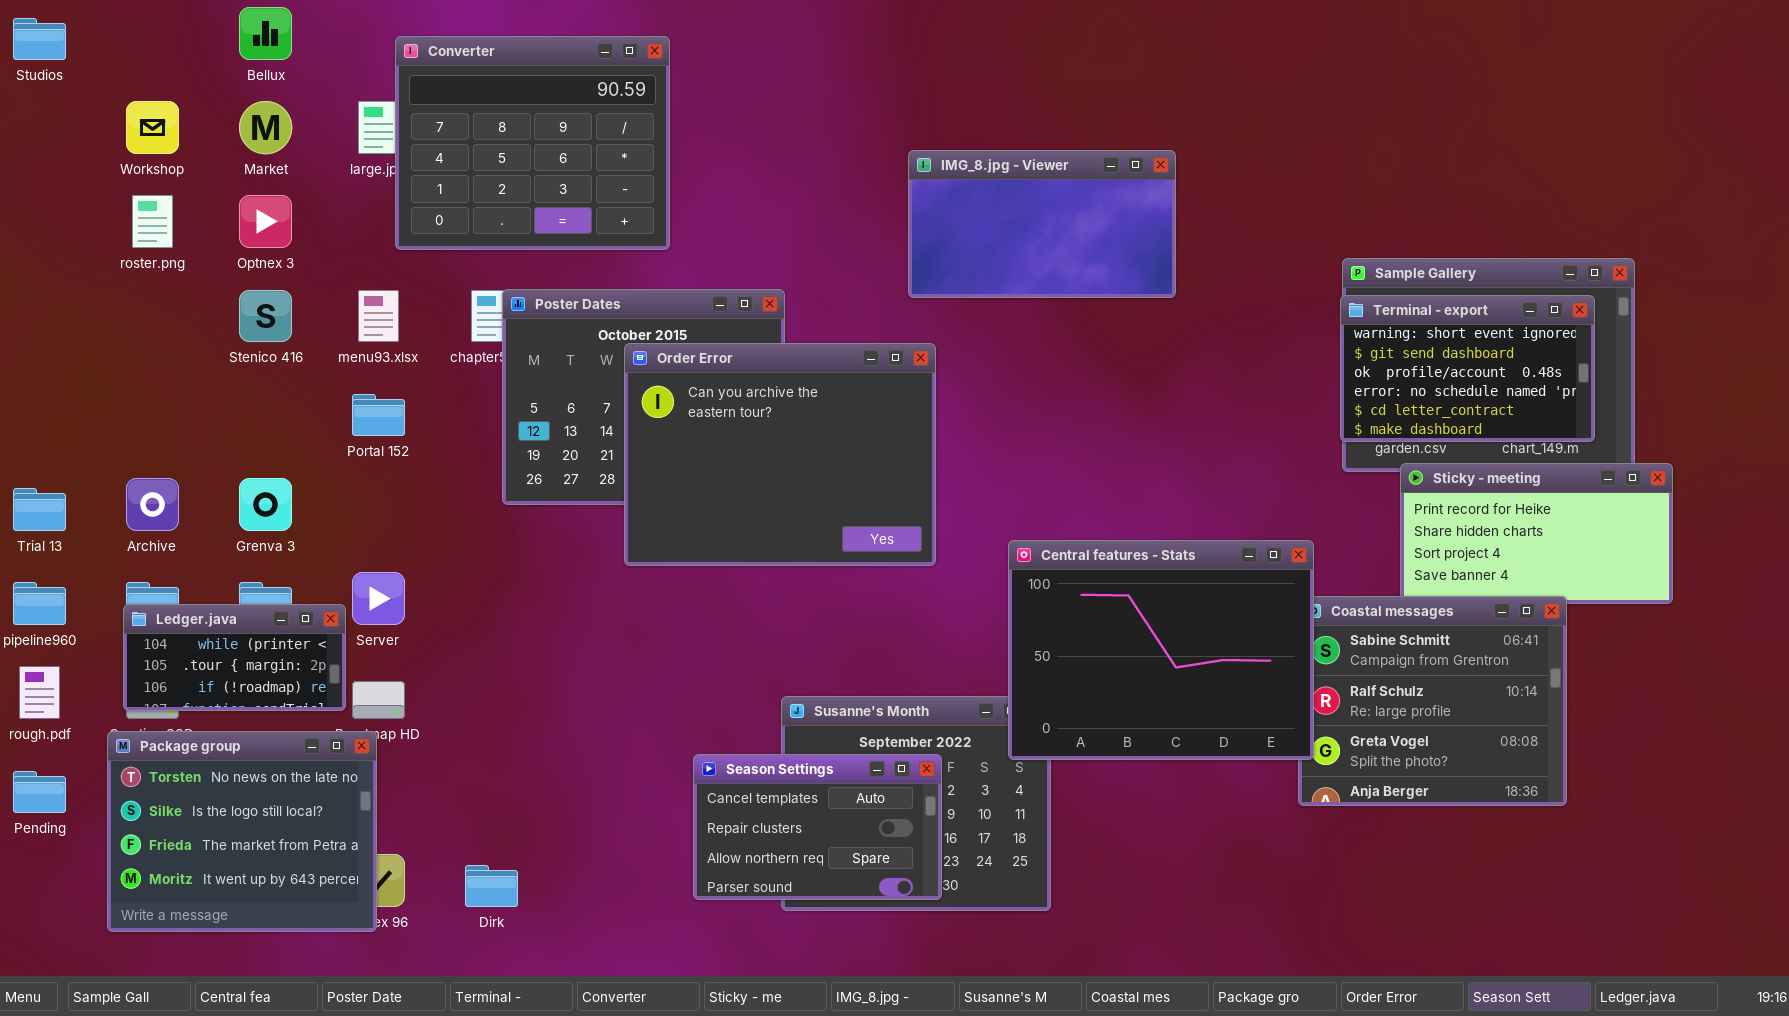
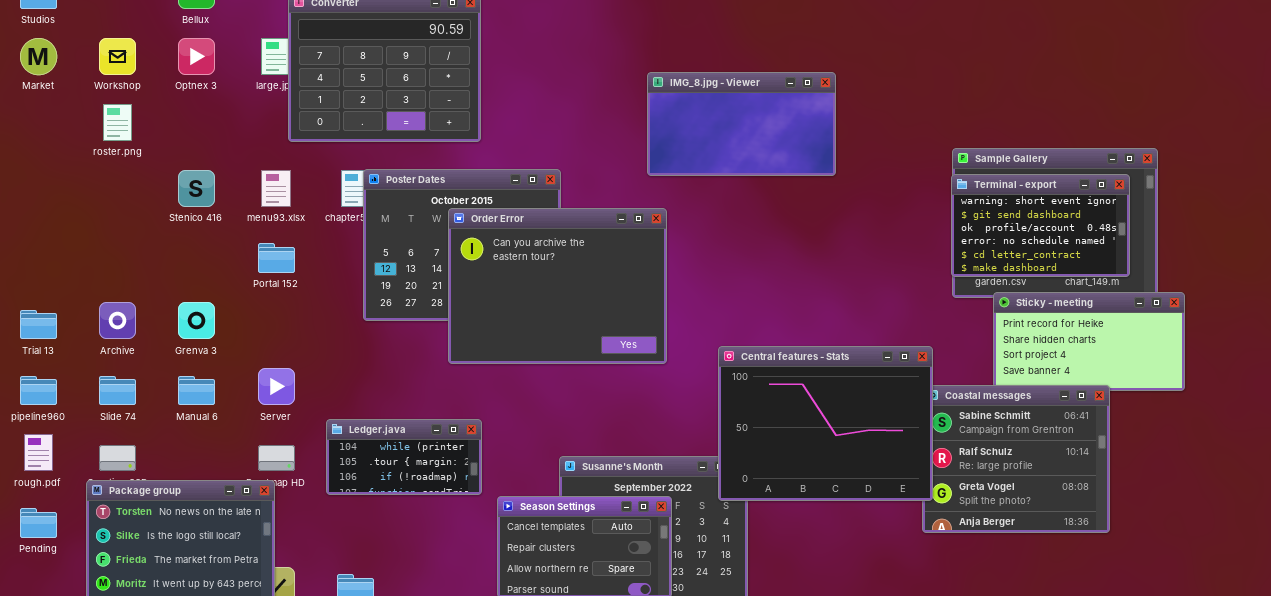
Market: [239,101,292,154] -> [20,38,57,75], moved
Optnex 3: [239,195,292,248] -> [178,38,215,75], moved
Ledger.java: [123,604,346,711] -> [326,419,482,495], moved

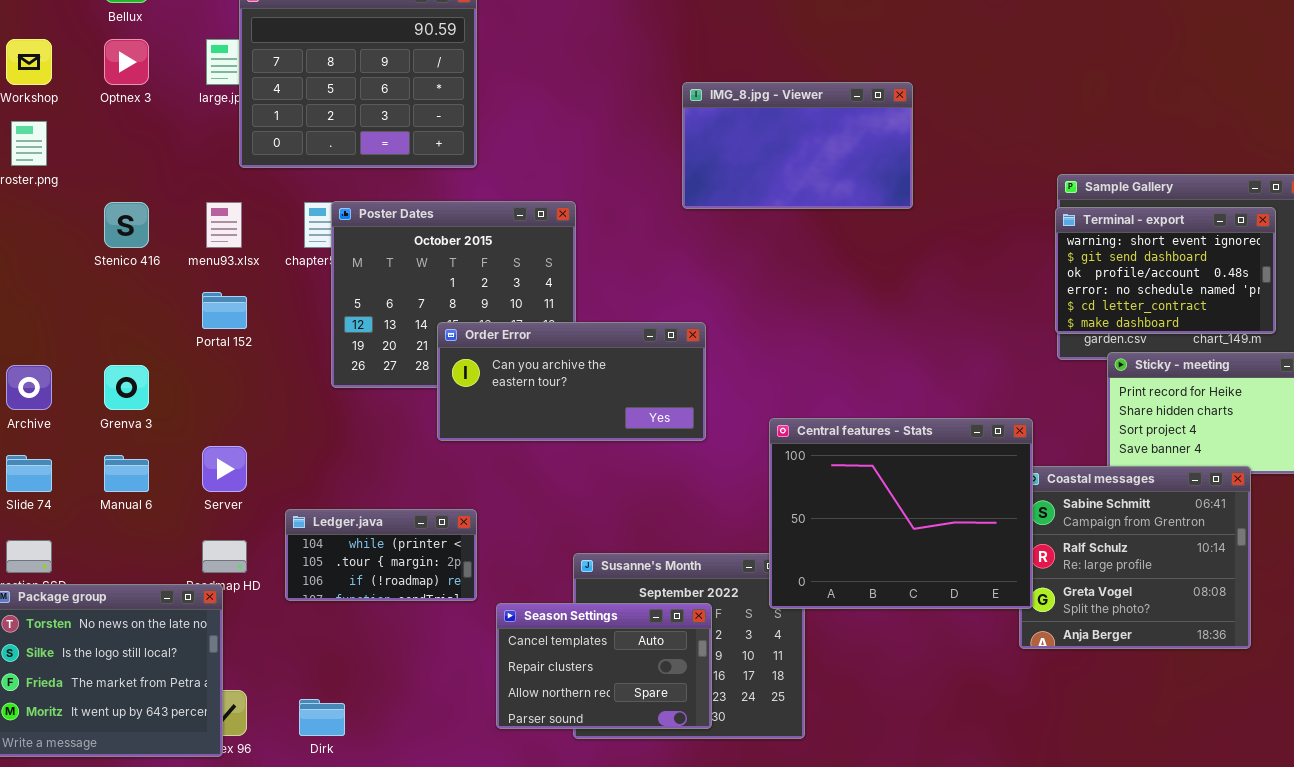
Order Error: [448,208,667,364] -> [437,322,706,441], resized

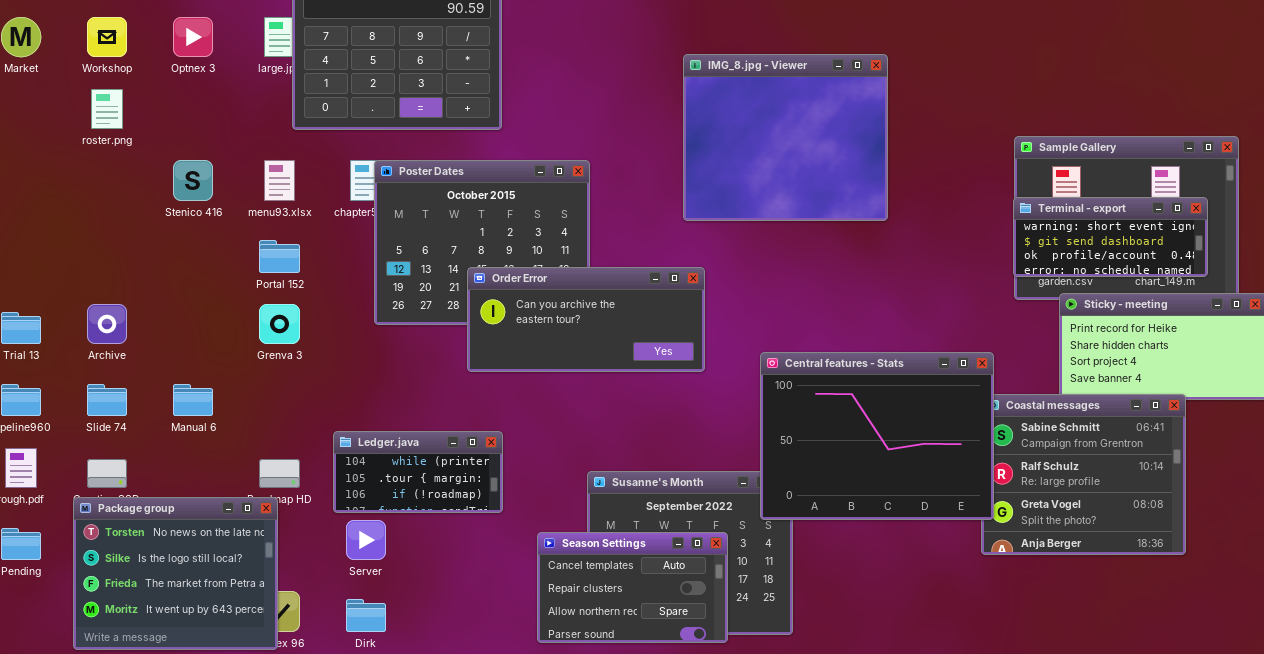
IMG_8.jpg - Viewer: [682,82,913,209] -> [683,54,888,221], resized
Terminal - export: [1055,207,1276,334] -> [1013,197,1208,277], resized
Grenva 3: [104,365,149,410] -> [259,304,300,344], moved
Server: [202,446,247,492] -> [346,520,386,560], moved
Season Settings: [496,603,712,729] -> [537,532,728,643], moved

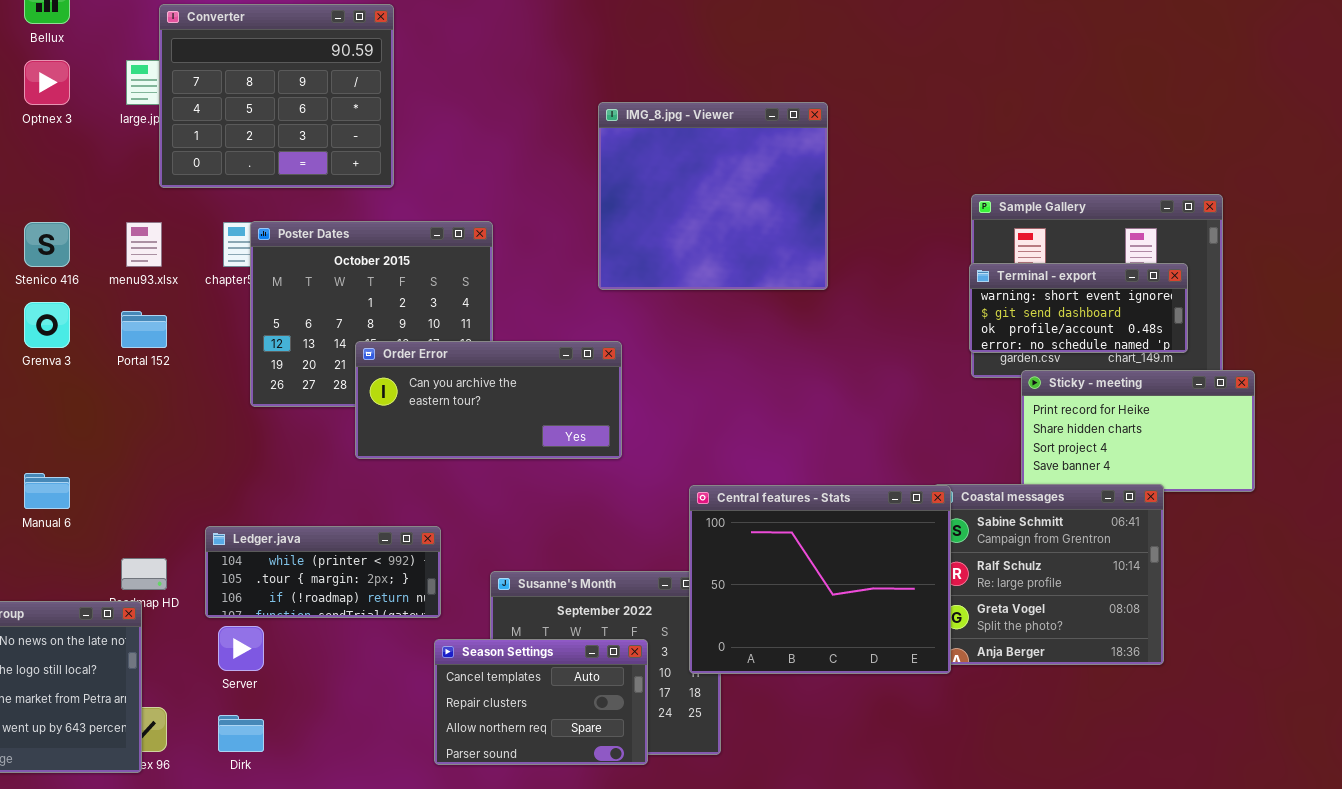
Grenva 3: [259,304,300,344] -> [24,302,70,348], moved
Central features - Stats: [760,352,994,520] -> [689,485,951,674], moved
Ledger.java: [333,431,503,513] -> [205,526,441,618], resized

